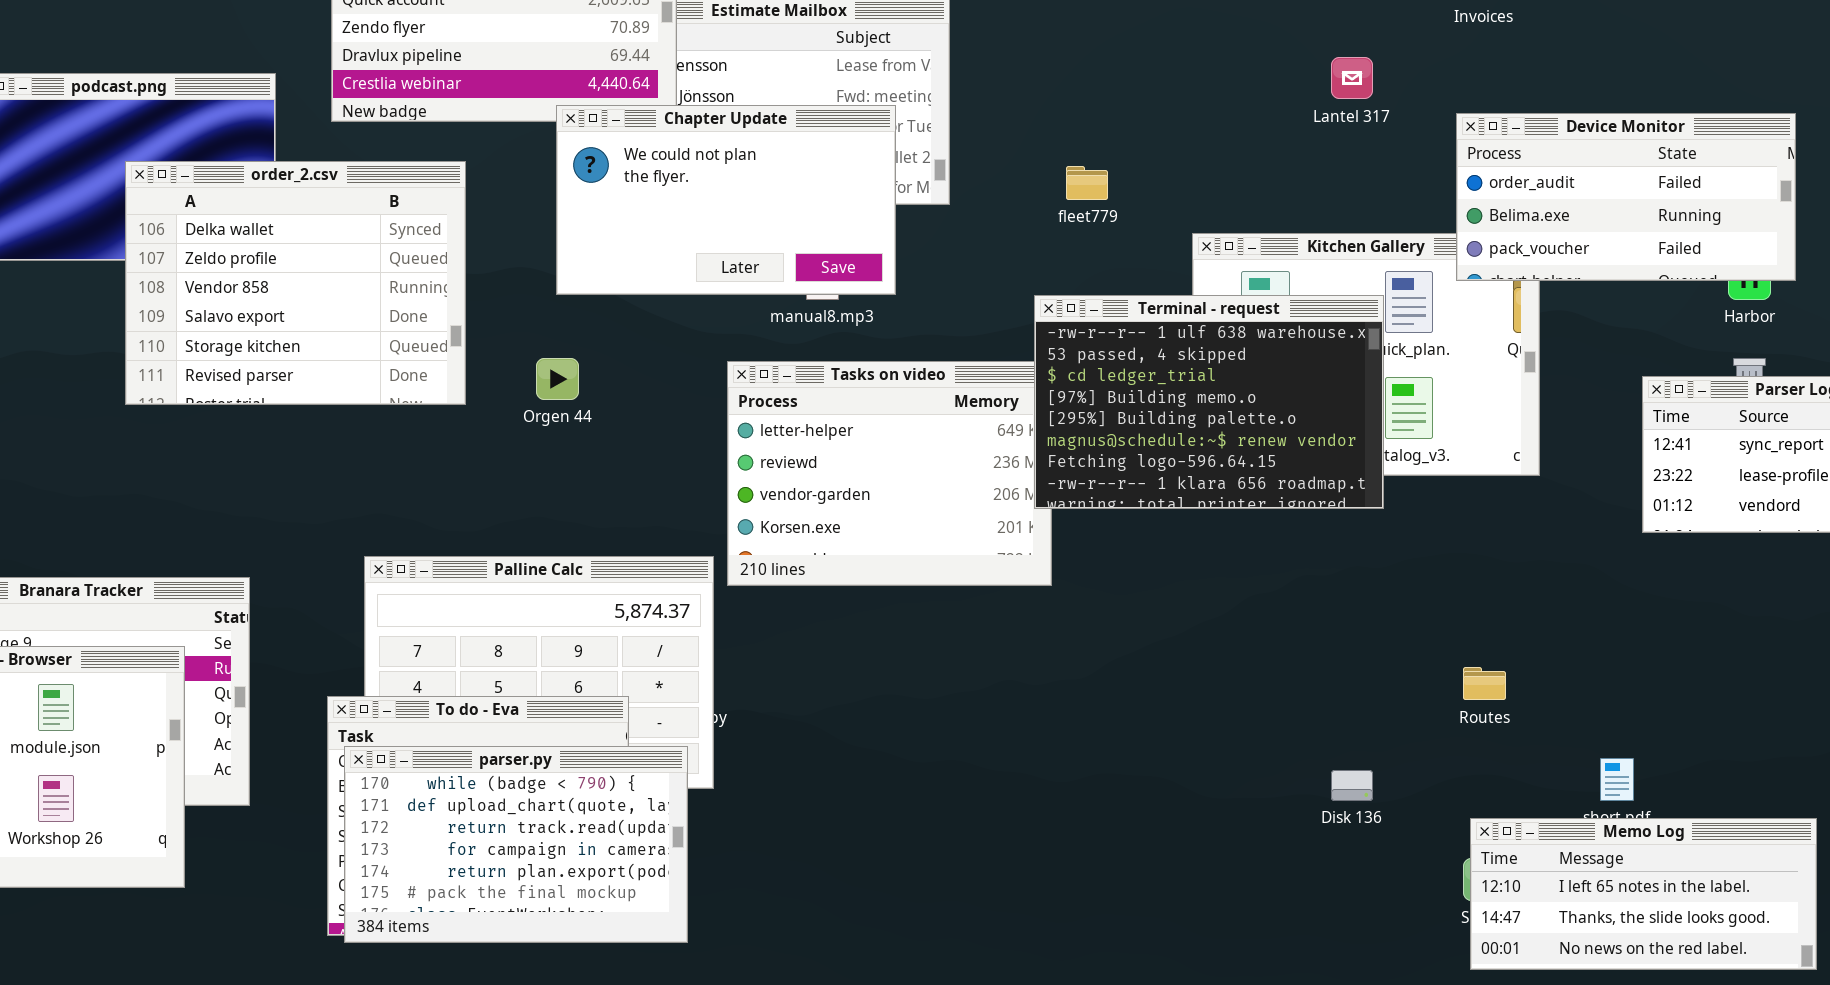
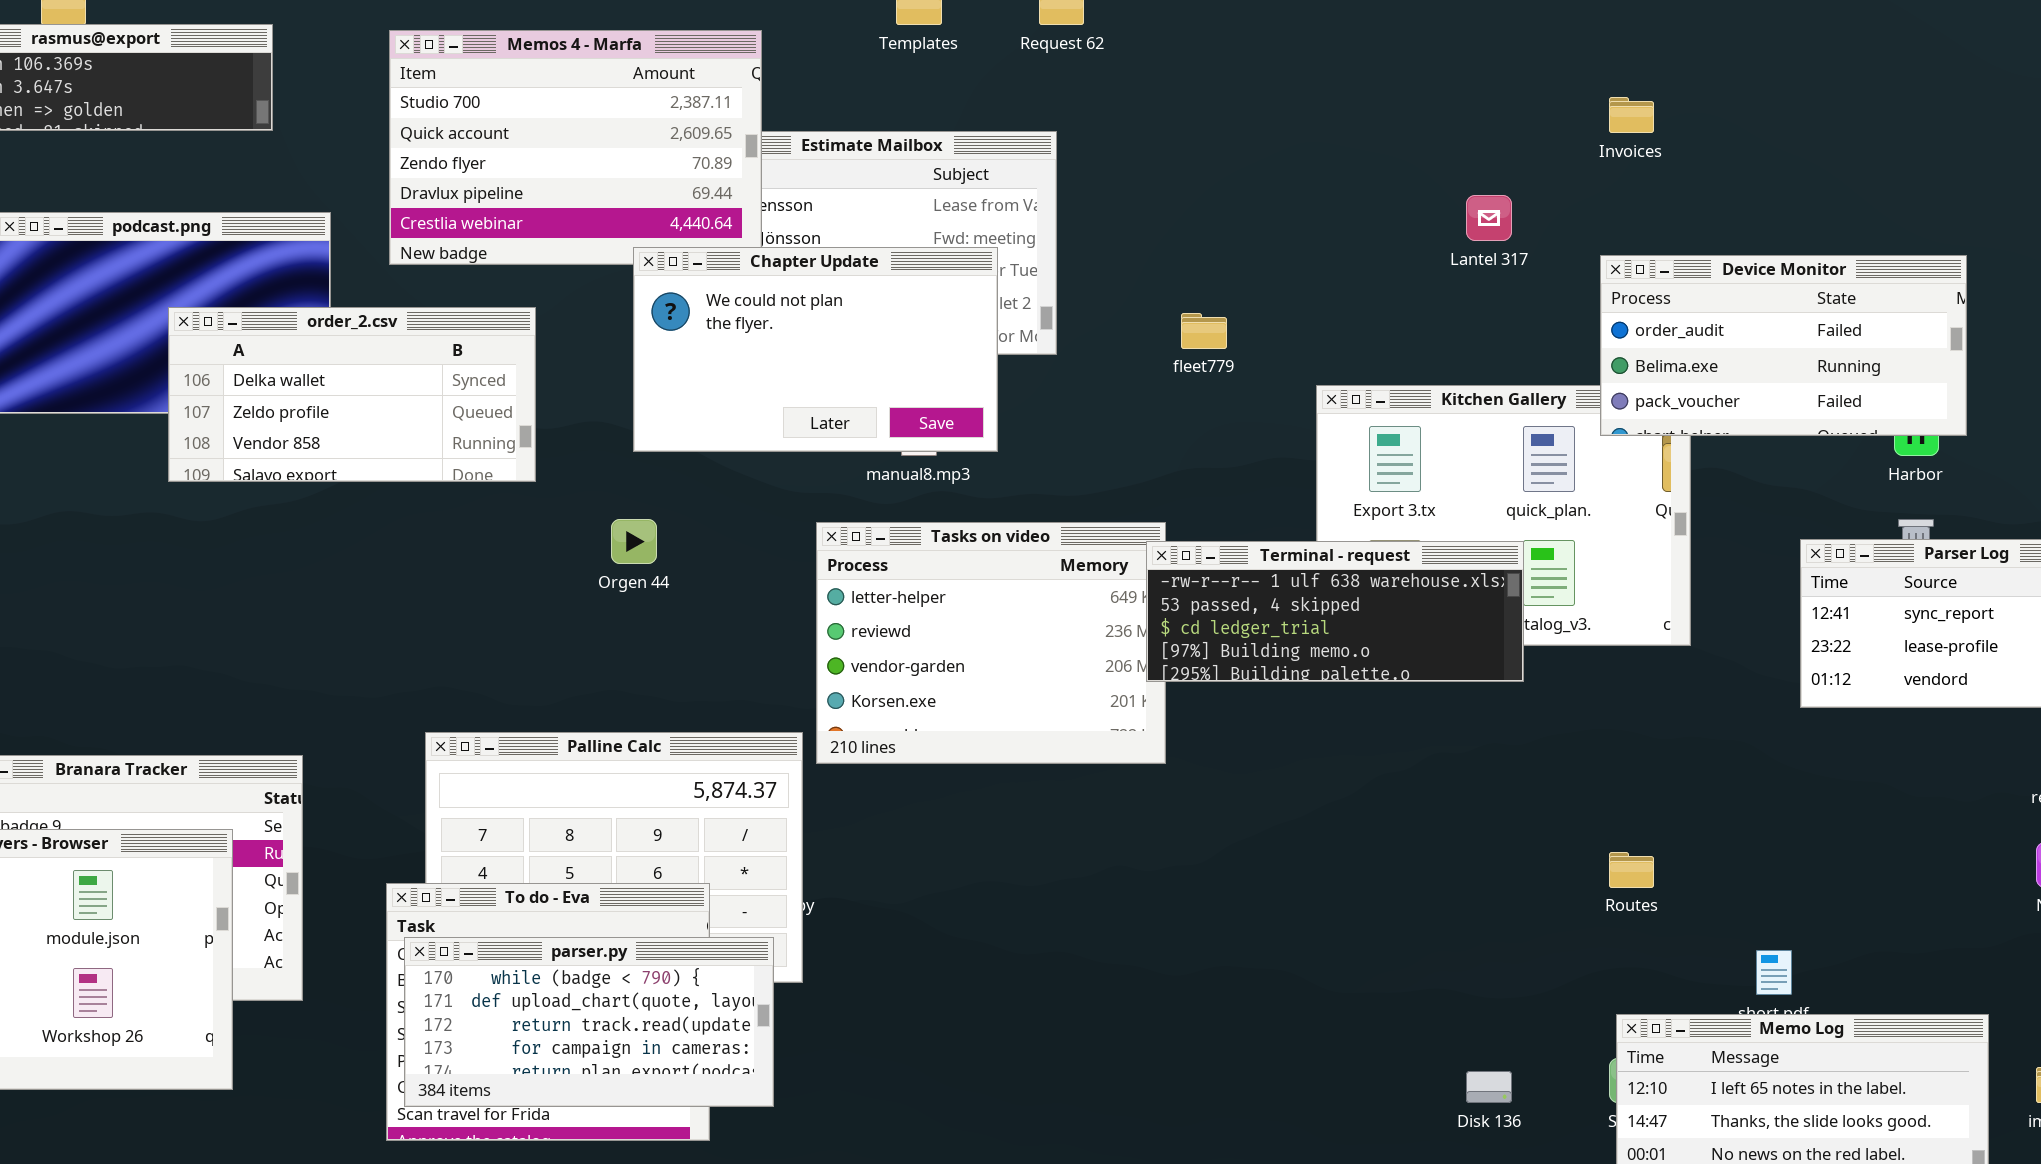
order_2.csv: [125,161,466,405] -> [168,307,536,482], resized
Terminal - request: [1034,295,1384,509] -> [1146,541,1524,682], resized
parser.py: [344,746,688,943] -> [404,937,774,1107], resized
Disk 136: [1331,770,1373,801] -> [1466,1071,1512,1103], moved

